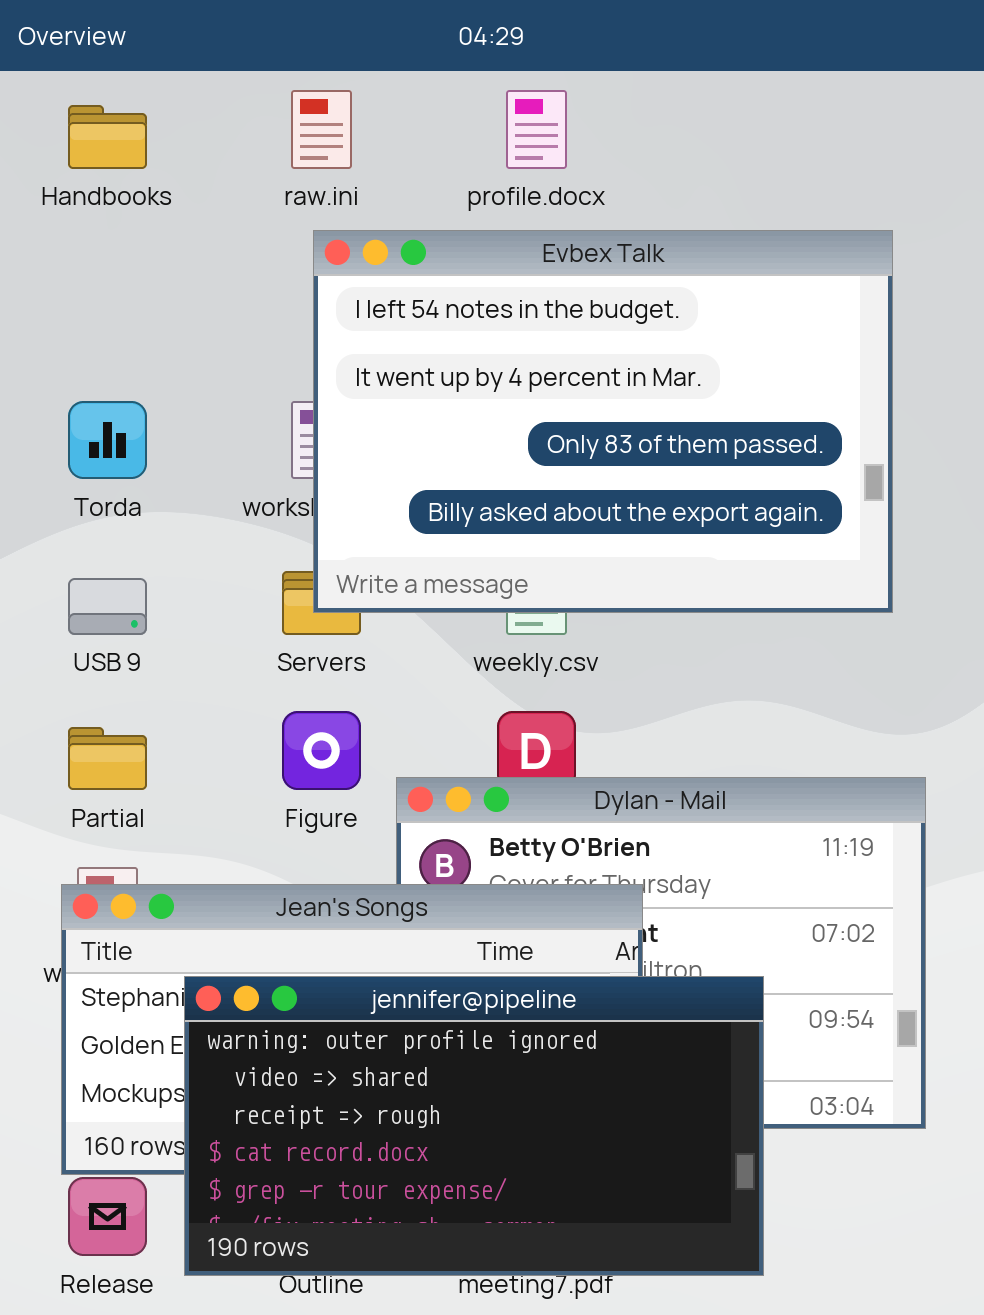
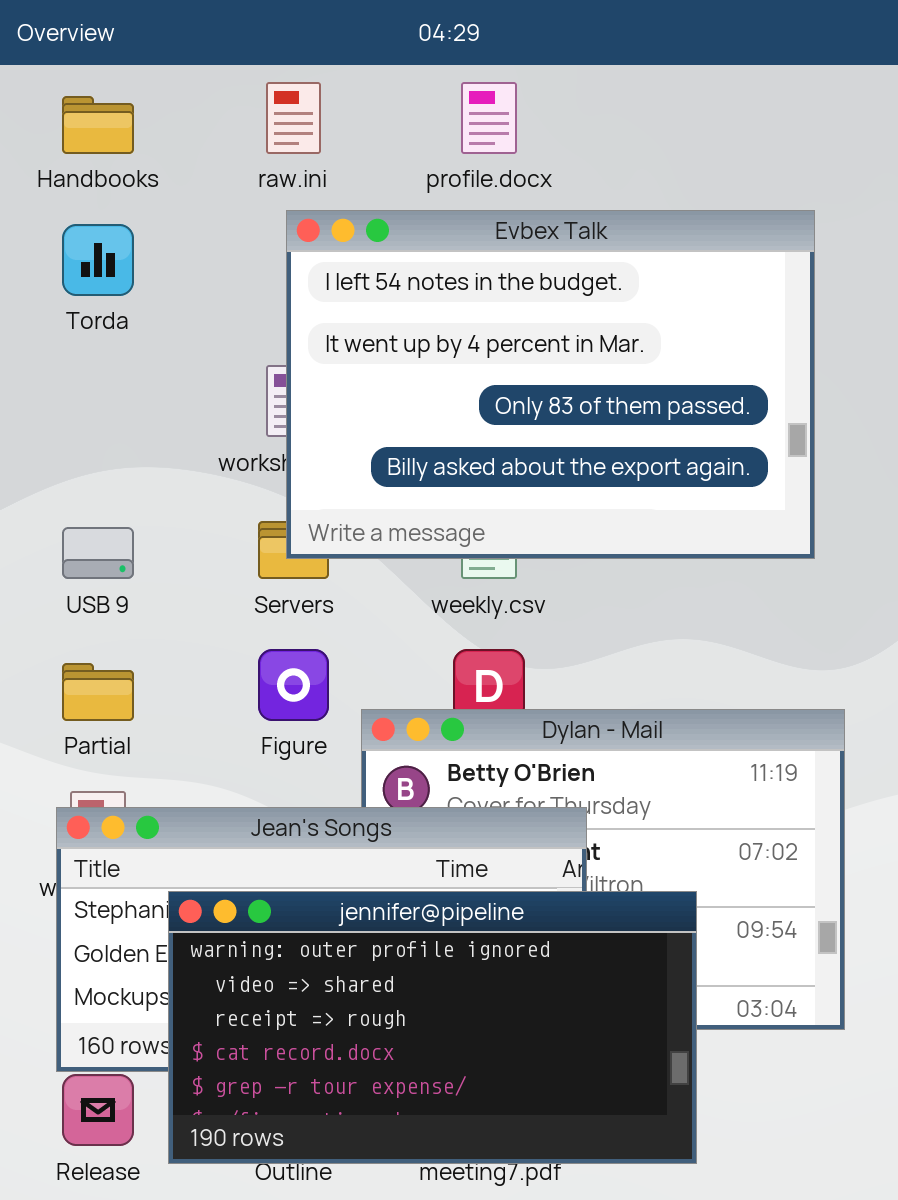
Torda: [68,401,147,479] -> [62,224,134,296], moved

